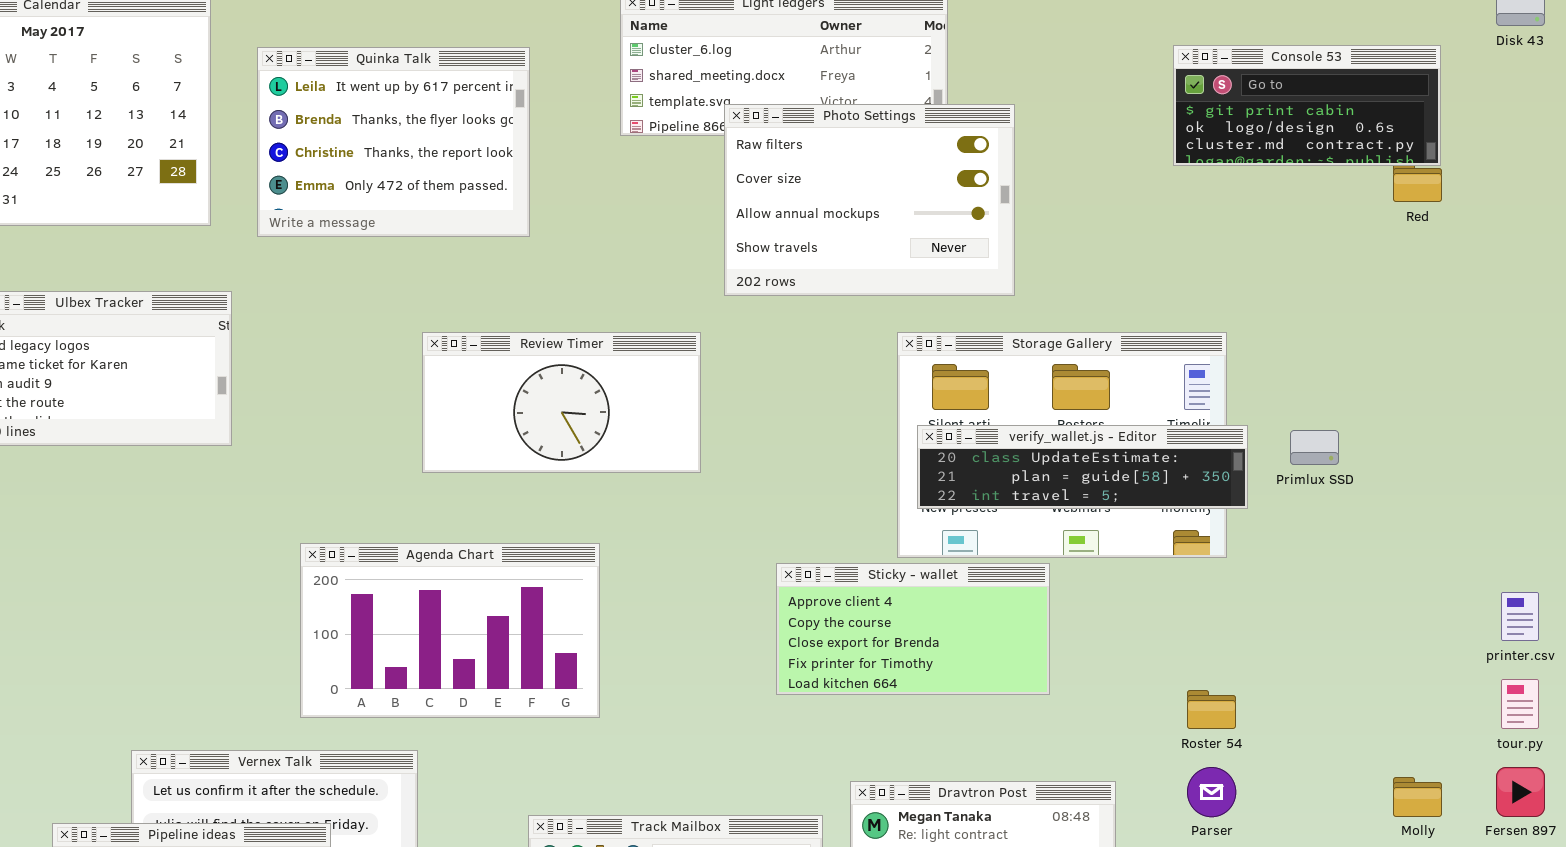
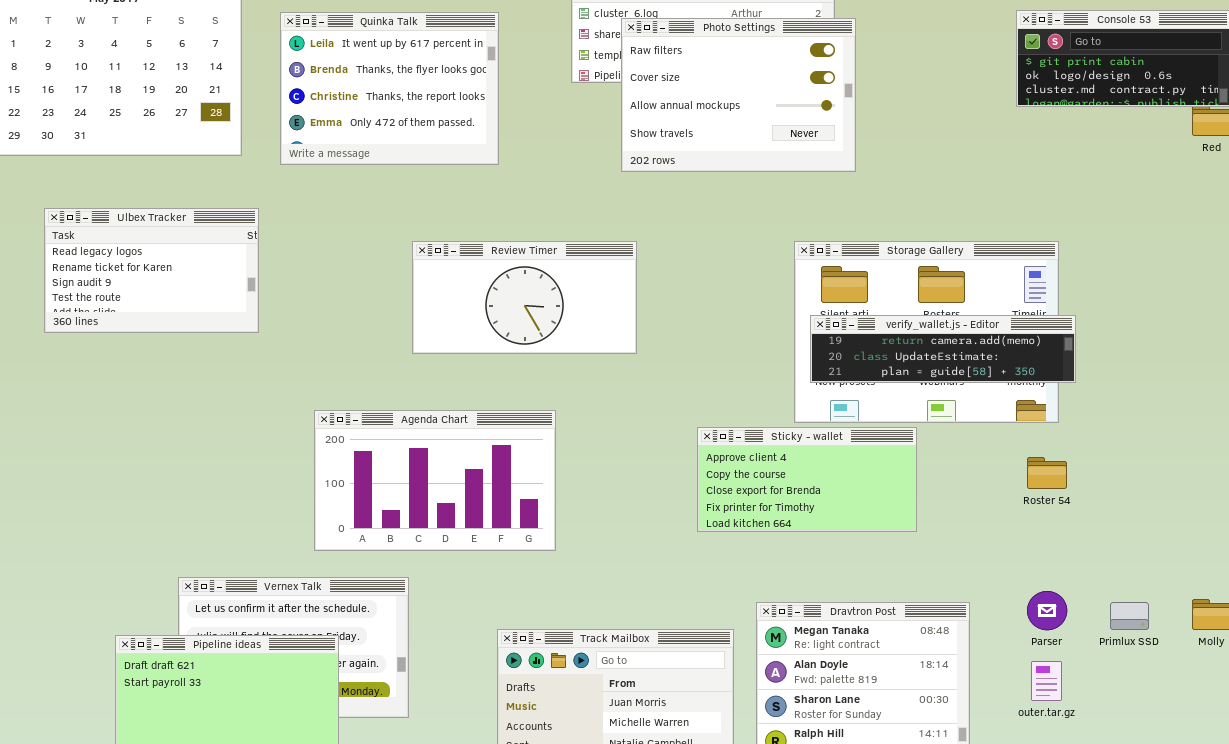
Photo Settings: [724,104,1015,296] -> [621,18,856,172], moved
verify_wallet.js - Editor: [917,425,1248,509] -> [810,315,1076,383], scrolled up 1 row
Primlux SSD: [1290,430,1339,465] -> [1110,602,1149,630], moved
Roster 54: [1187,690,1236,729] -> [1027,457,1067,489], moved

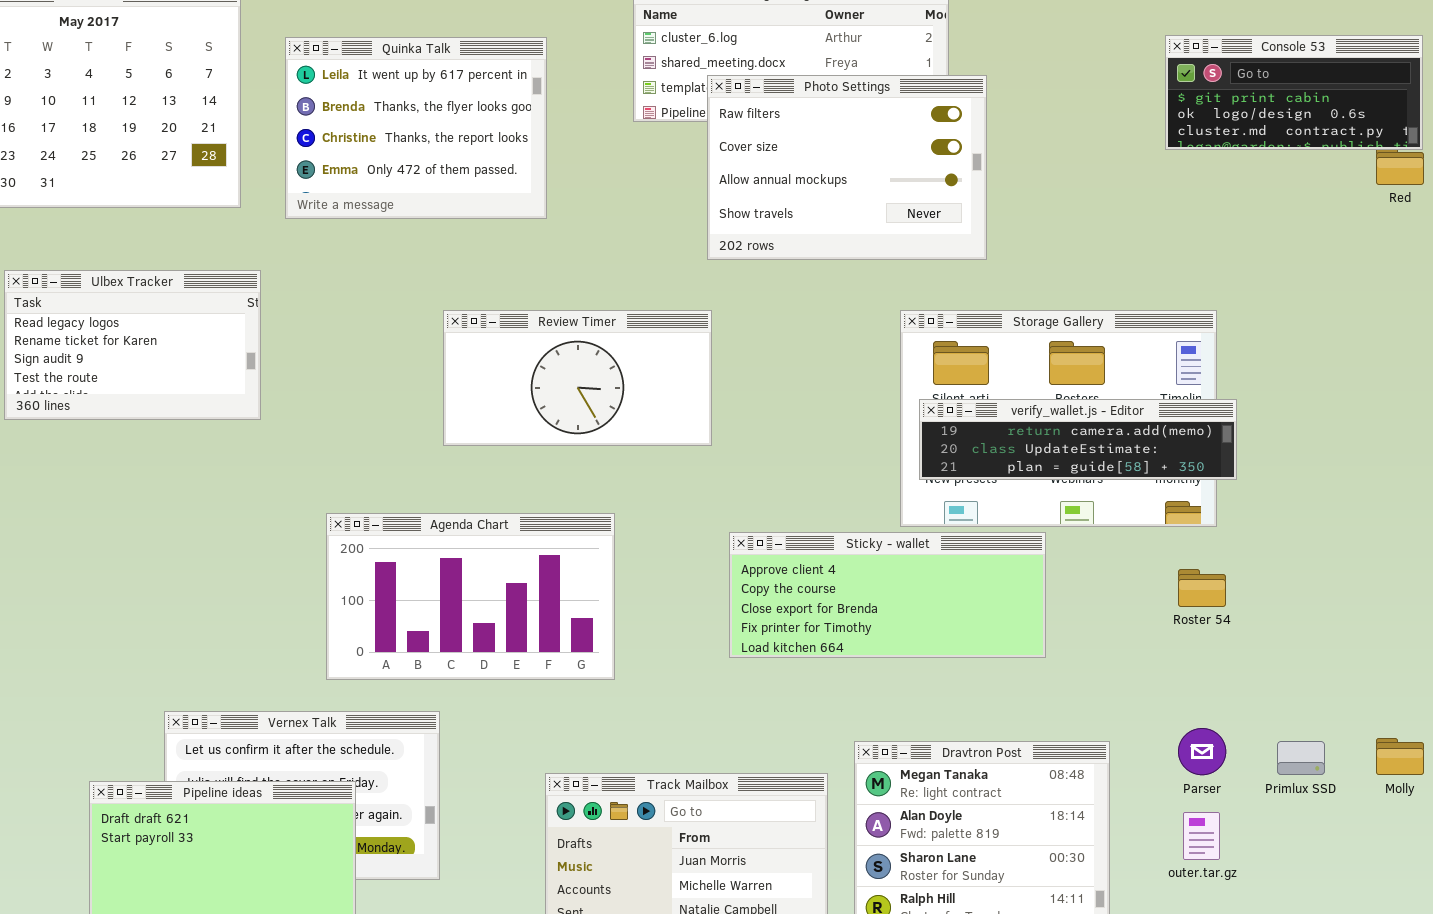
Photo Settings: [621,18,856,172] -> [707,75,987,260], moved
Sticky - wallet: [697,427,917,532] -> [729,532,1046,658], resized

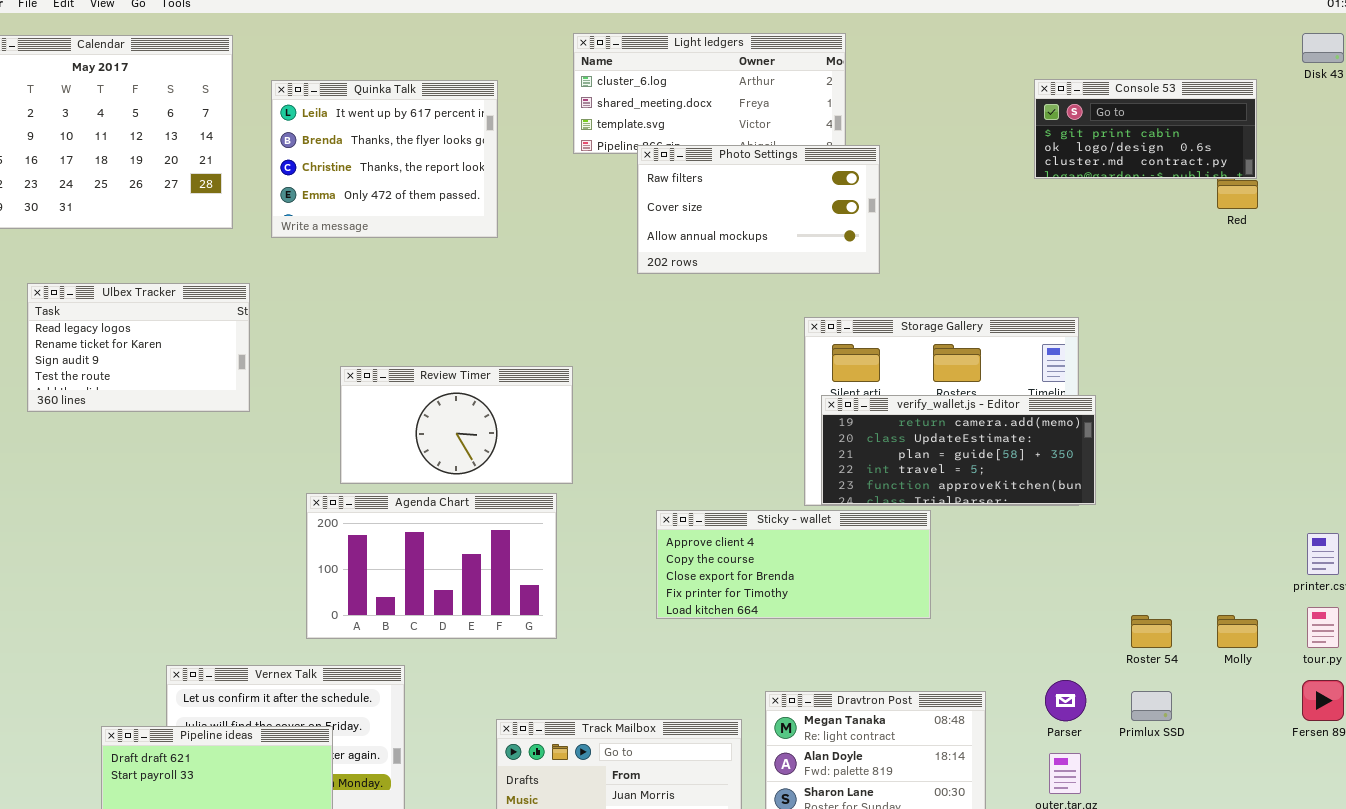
Photo Settings: [707,75,987,260] -> [637,145,880,274], resized
Review Timer: [443,310,712,446] -> [340,366,573,484], moved
verify_wallet.js - Editor: [919,399,1237,480] -> [821,395,1096,505], resized
Roster 54: [1178,569,1226,607] -> [1131,615,1172,648], moved
Molly: [1376,738,1424,775] -> [1217,615,1258,648], moved

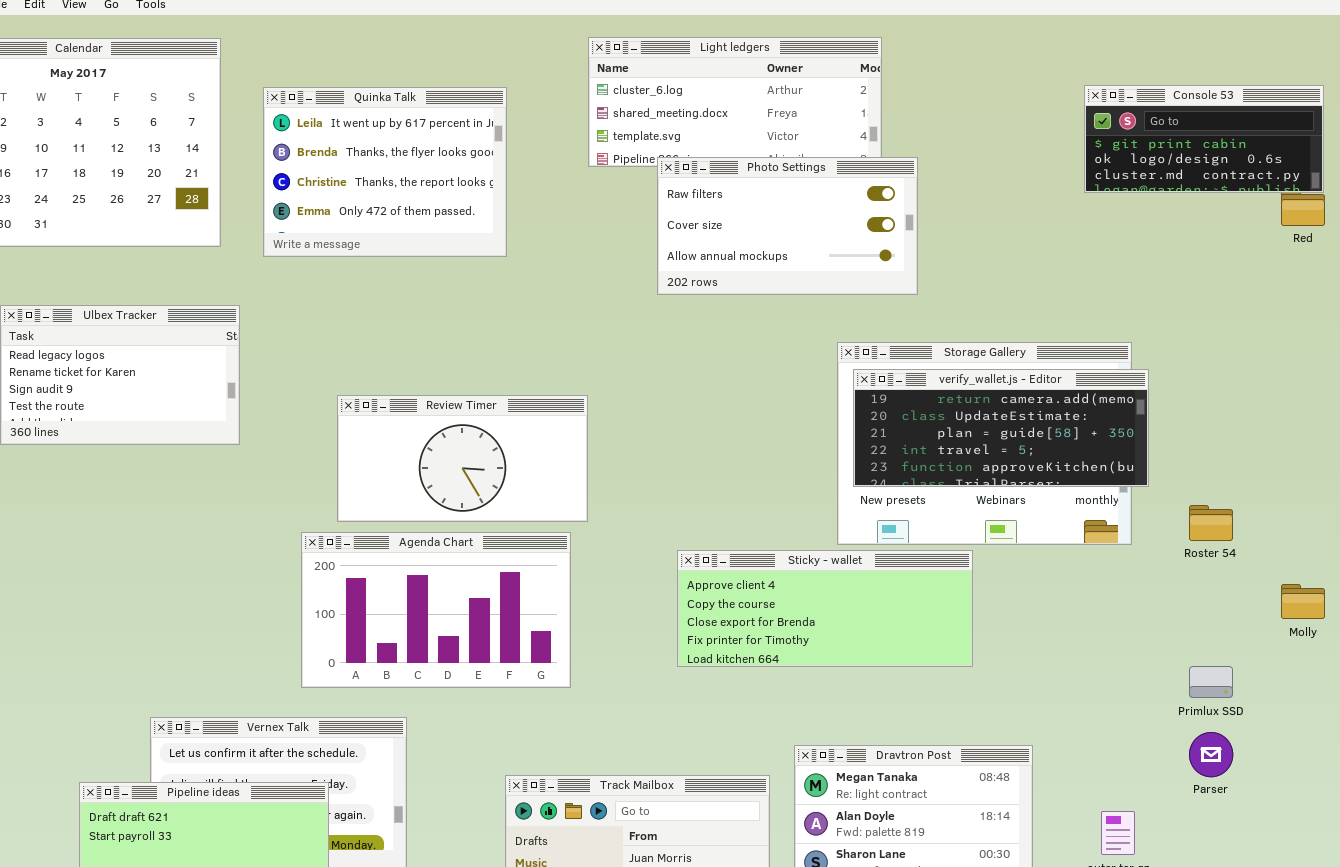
verify_wallet.js - Editor: [821,395,1096,505] -> [853,369,1149,487], moved
Roster 54: [1131,615,1172,648] -> [1189,505,1233,541], moved
Molly: [1217,615,1258,648] -> [1281,584,1325,619], moved
Parser: [1045,680,1086,721] -> [1189,732,1233,777], moved
Primlux SSD: [1131,691,1172,721] -> [1189,666,1233,698], moved

